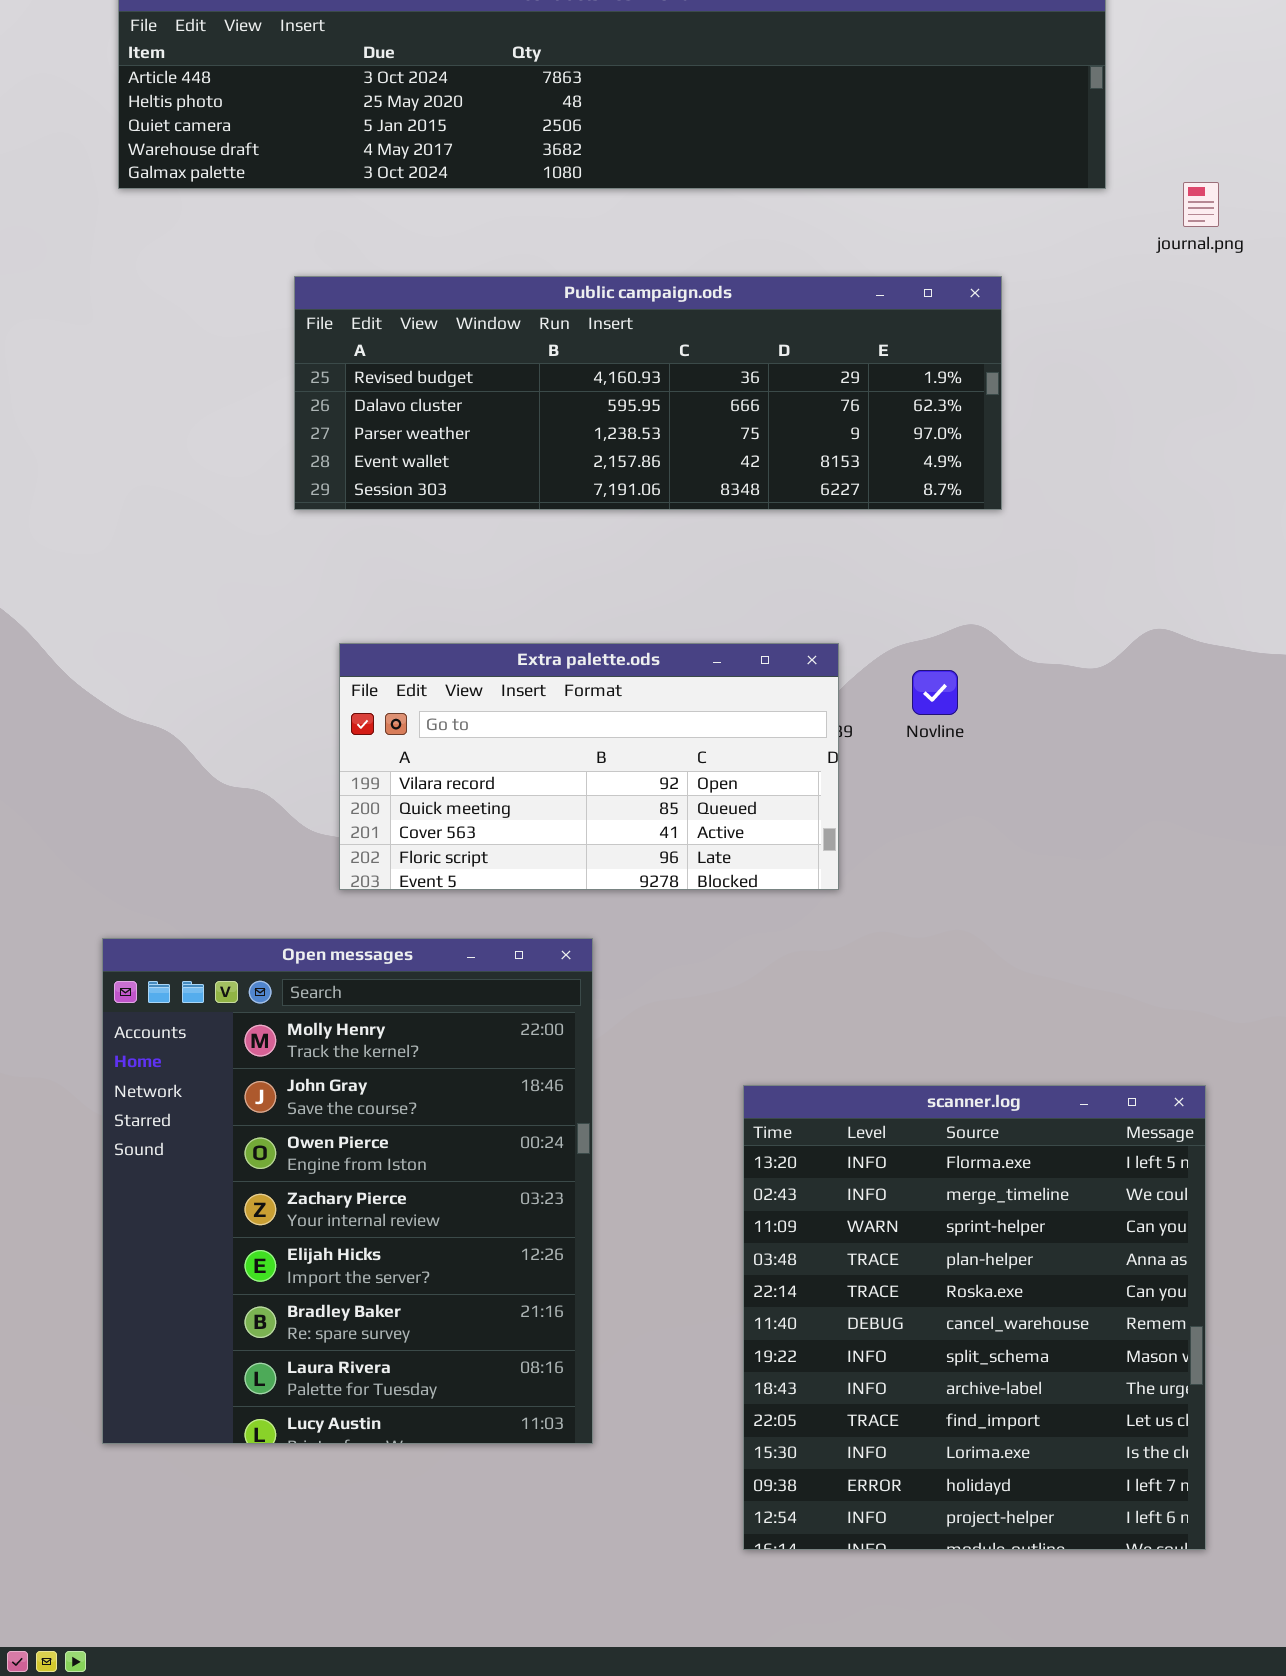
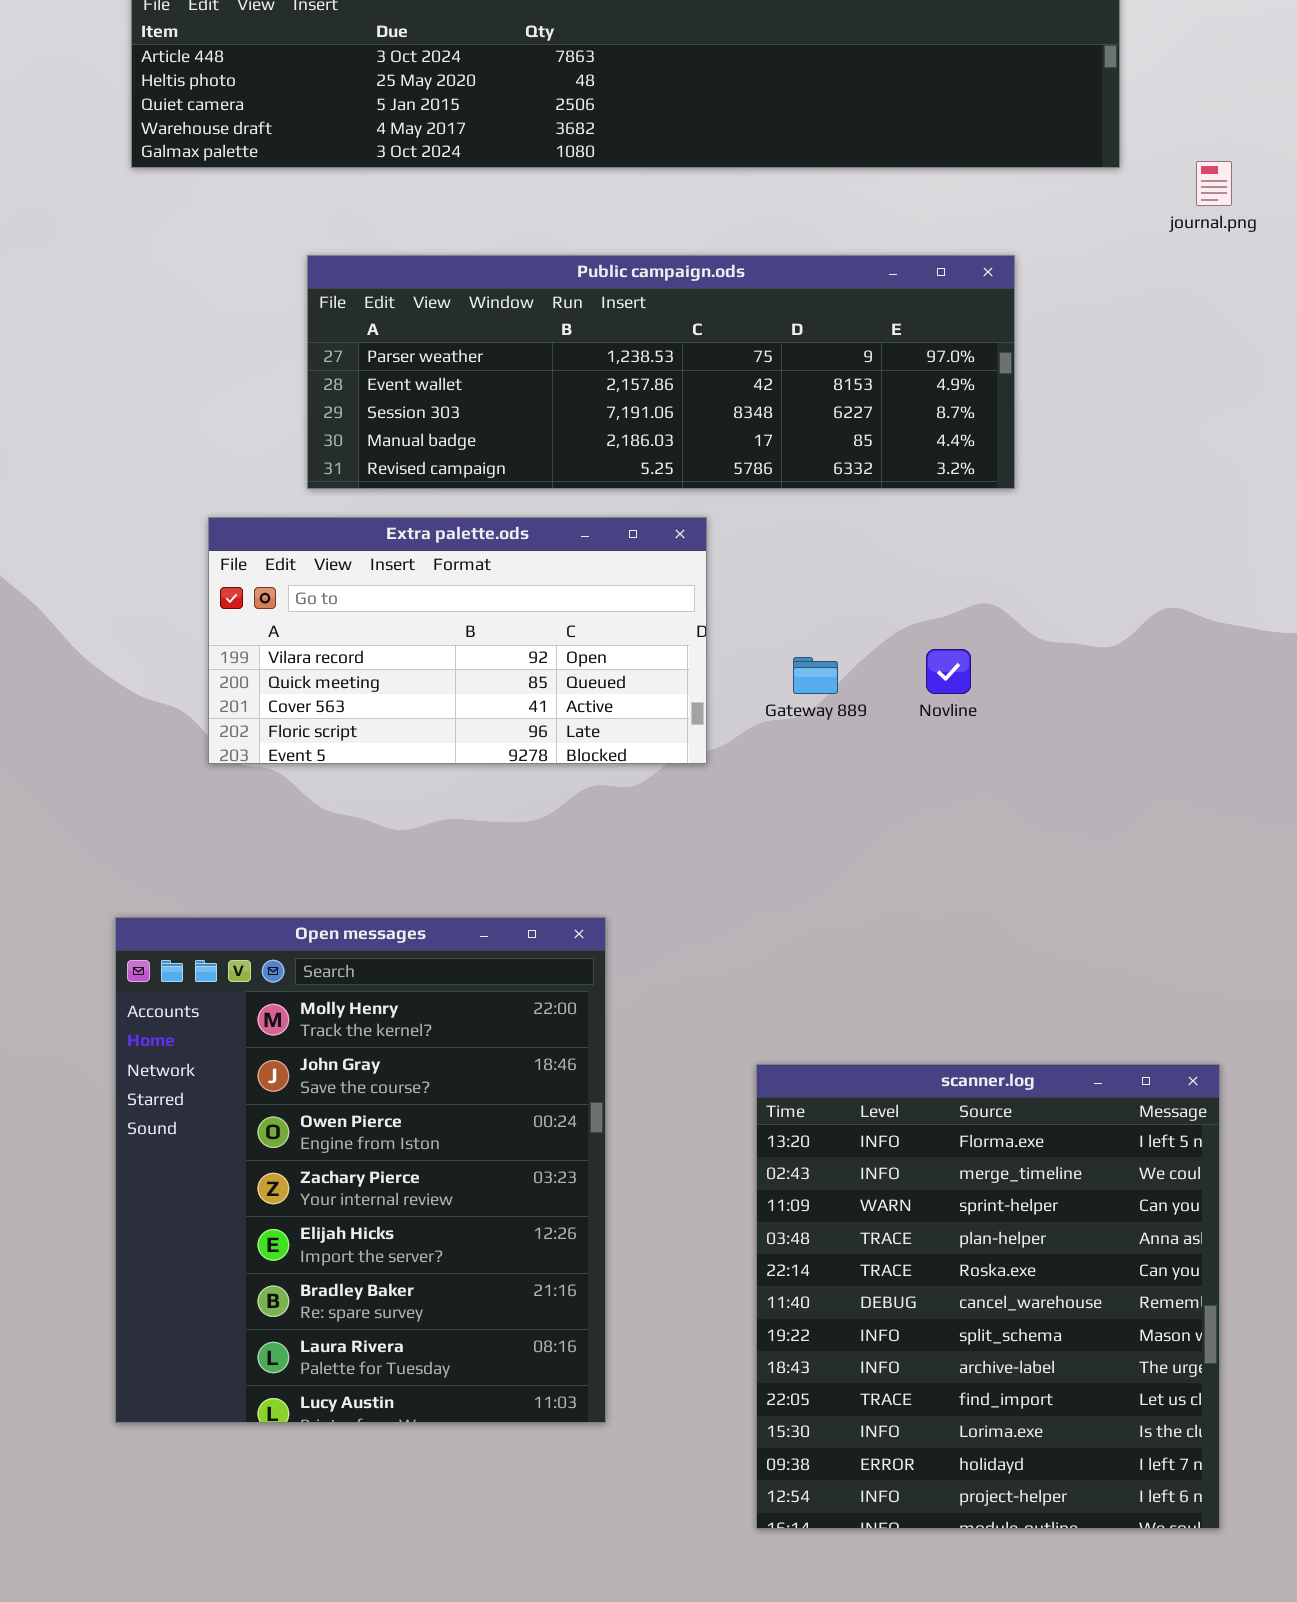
Public campaign.ods: [294,276,1002,510] -> [307,255,1015,489], scrolled down 2 rows
Extra palette.ods: [339,643,839,890] -> [208,517,707,764], moved

